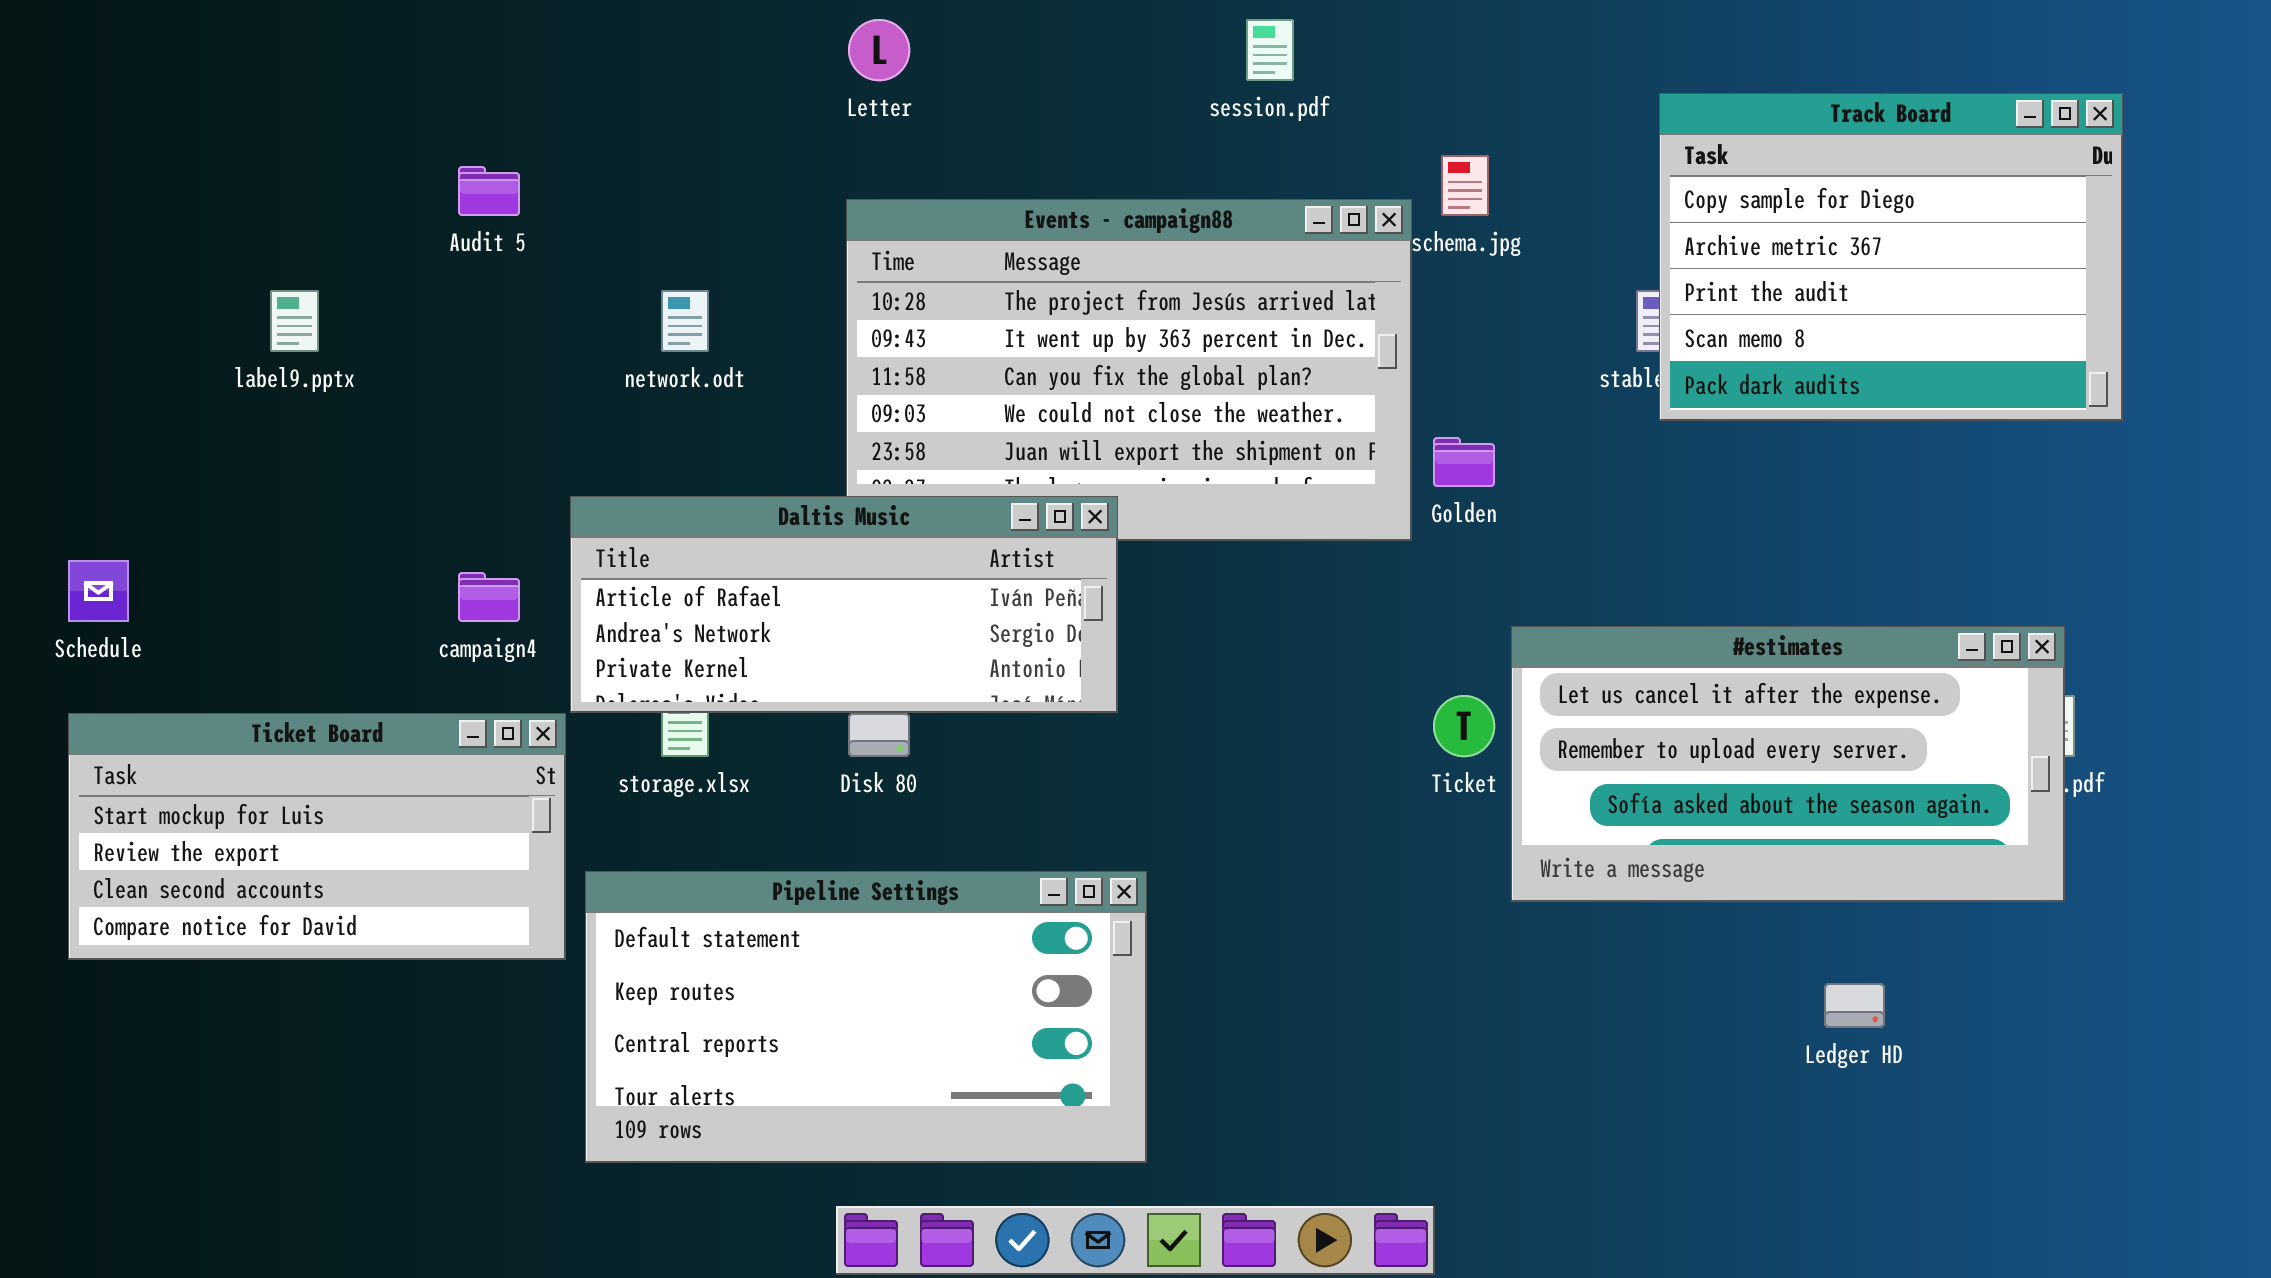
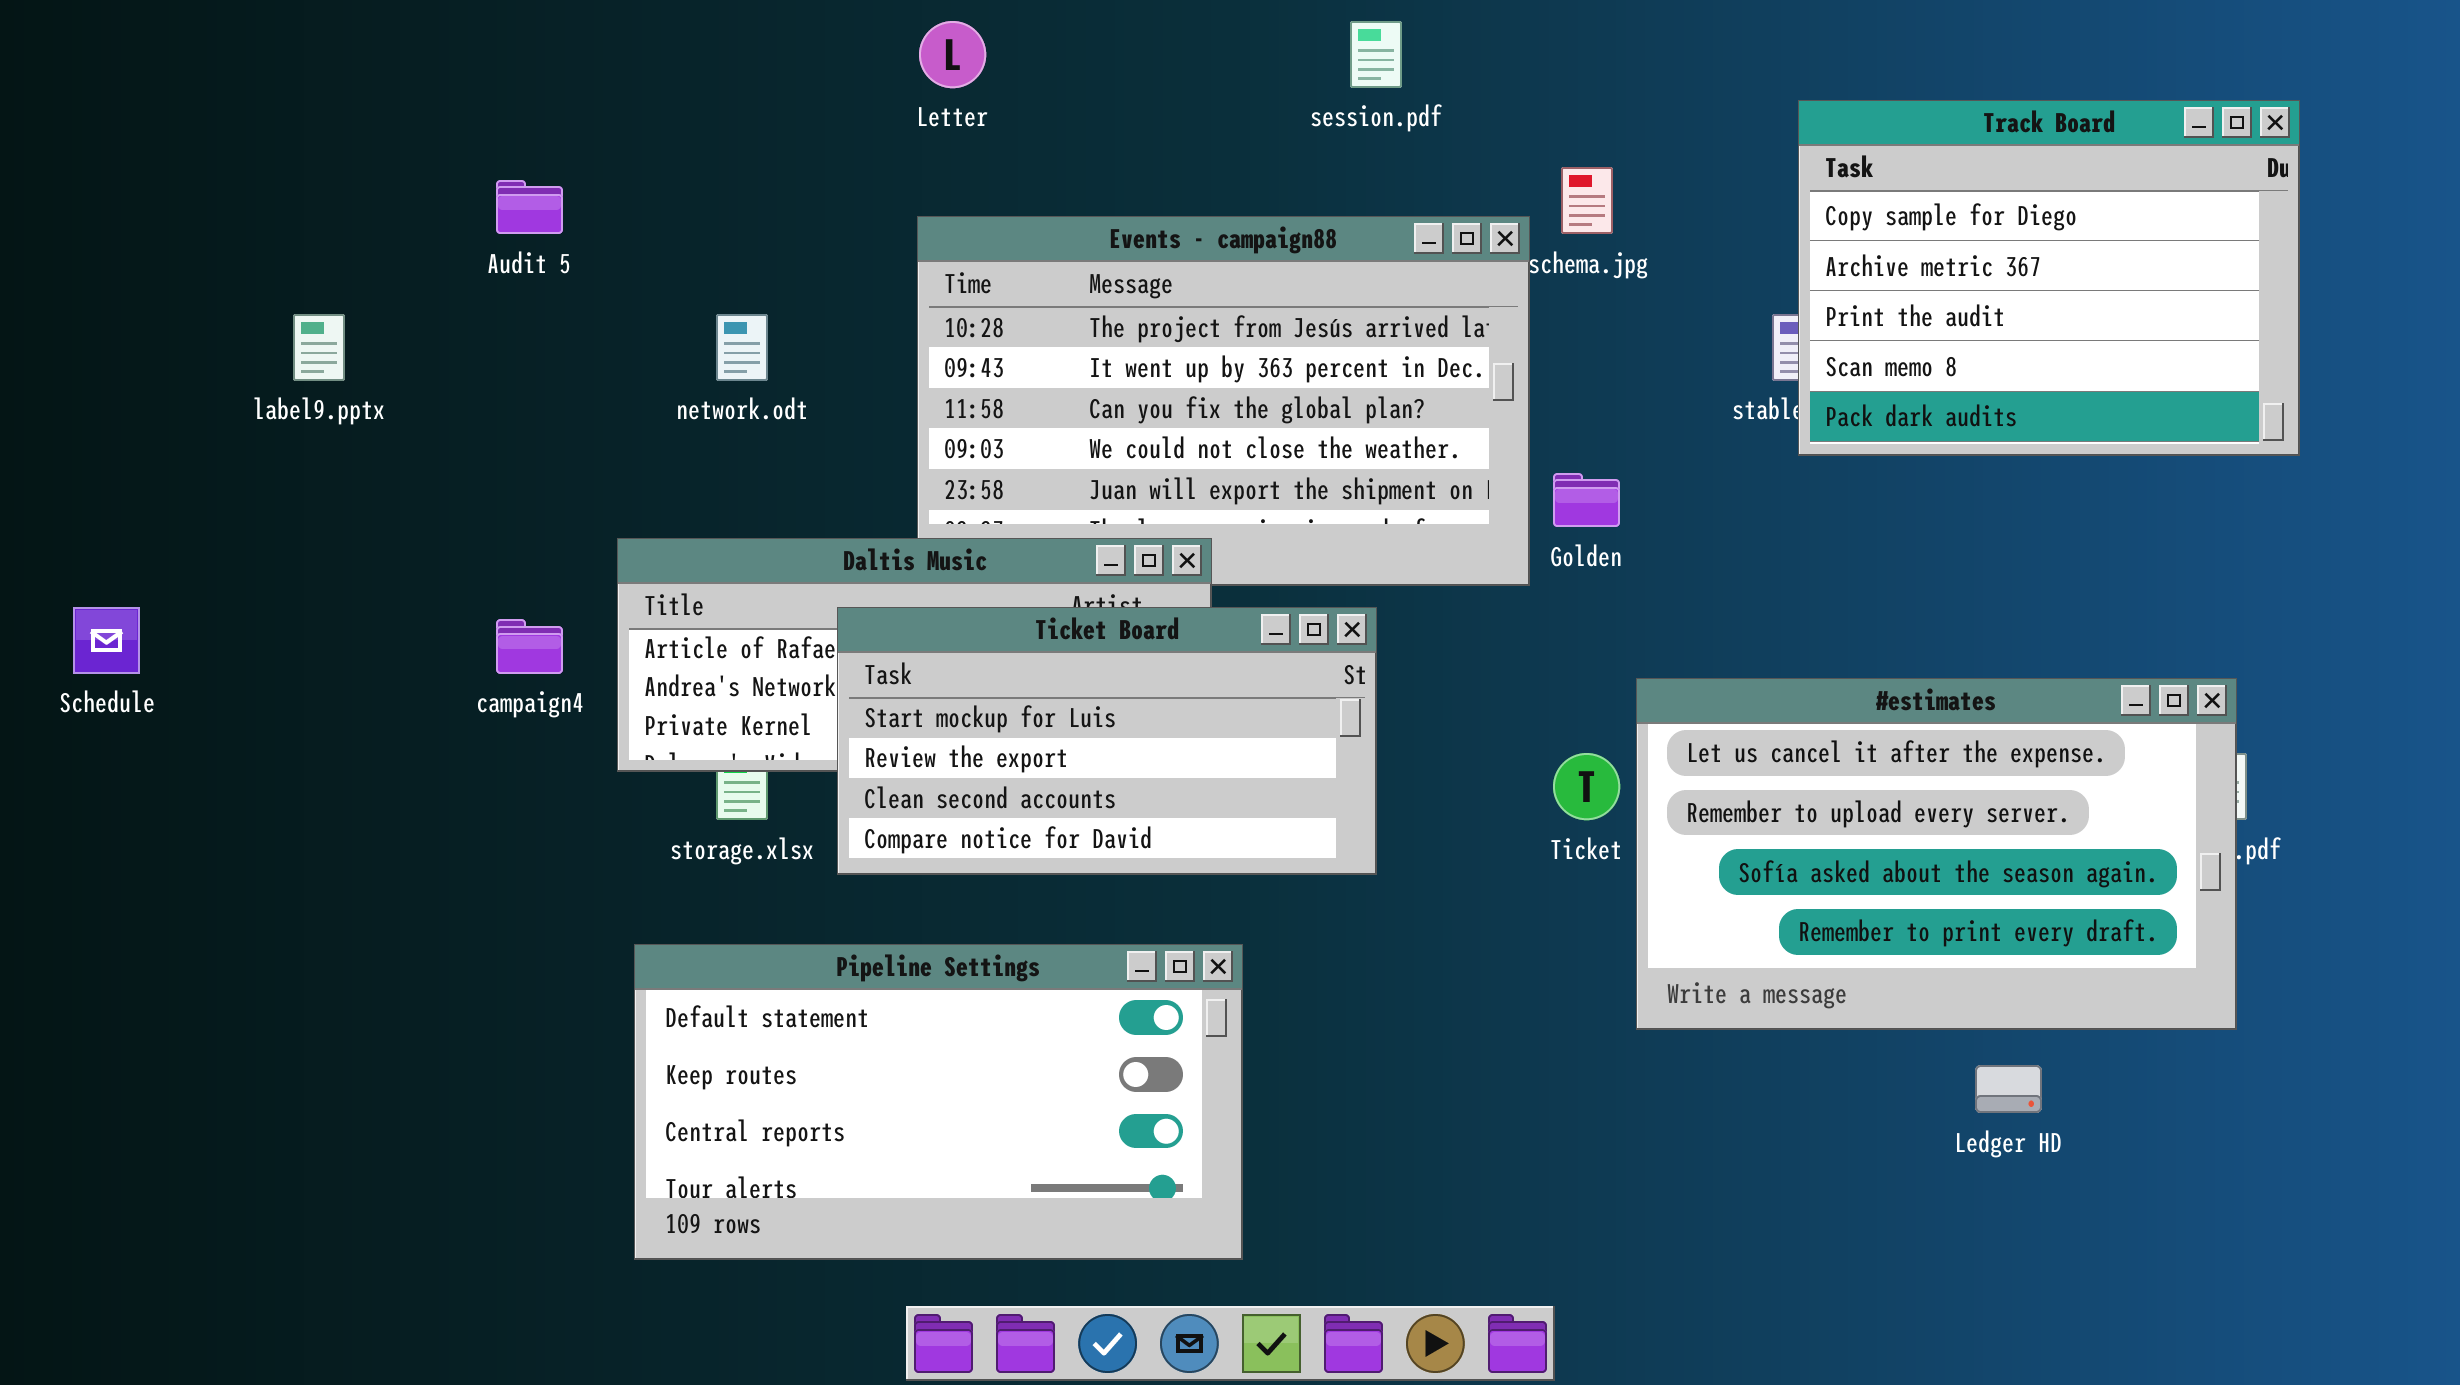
#estimates: [1511,626,2065,902] -> [1636,678,2237,1030], resized
Ticket Board: [68,713,566,960] -> [837,607,1377,875], moved

